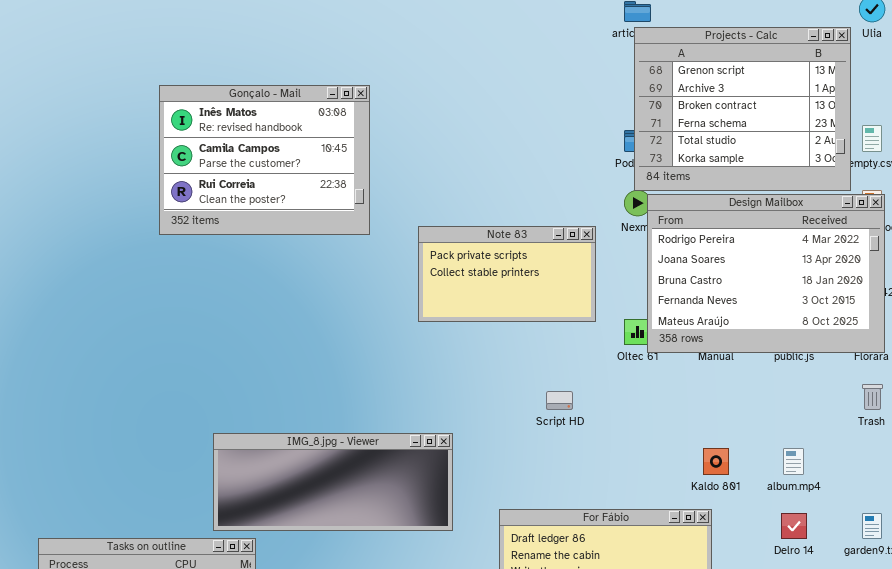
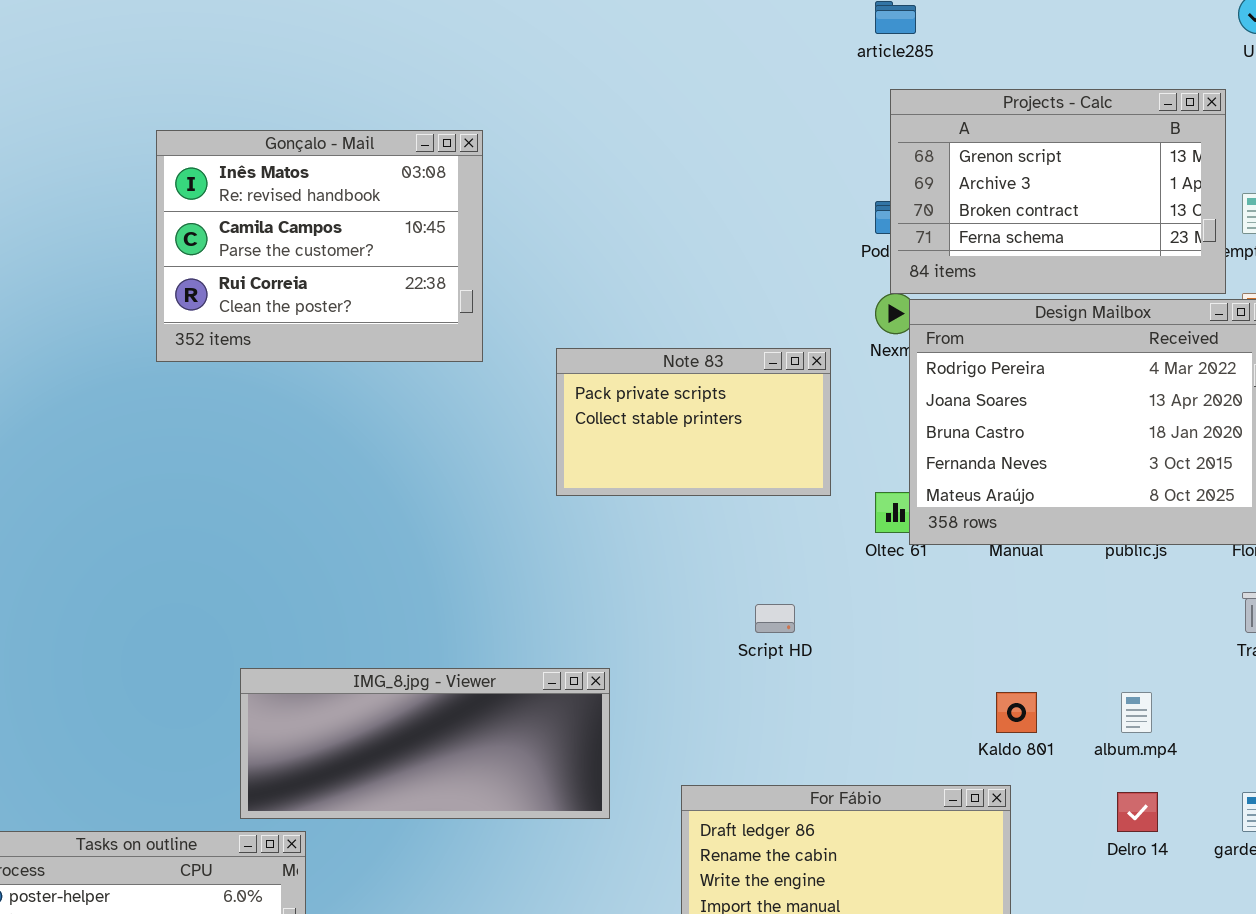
Projects - Calc: [634,27,851,191] -> [890,89,1226,294], resized

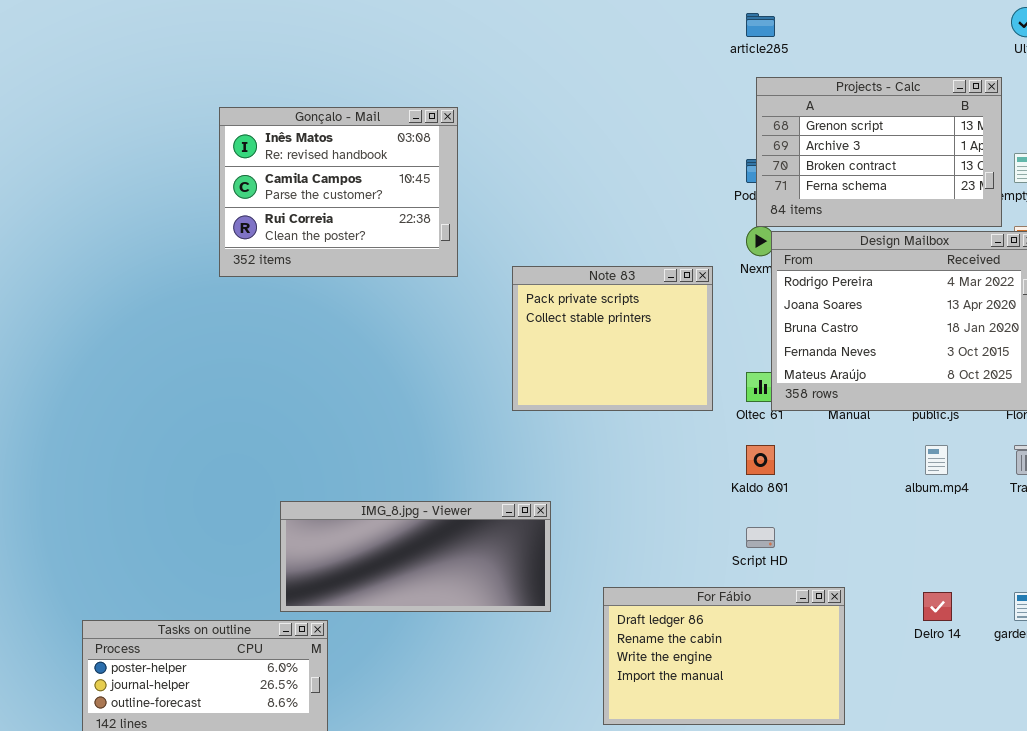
Note 83: [556,348,831,496] -> [512,266,713,411], resized
Script HD: [755,604,795,633] -> [746,527,775,548], moved
Kaldo 801: [996,692,1037,733] -> [746,445,775,475], moved
album.mp4: [1121,692,1152,733] -> [925,445,948,475], moved

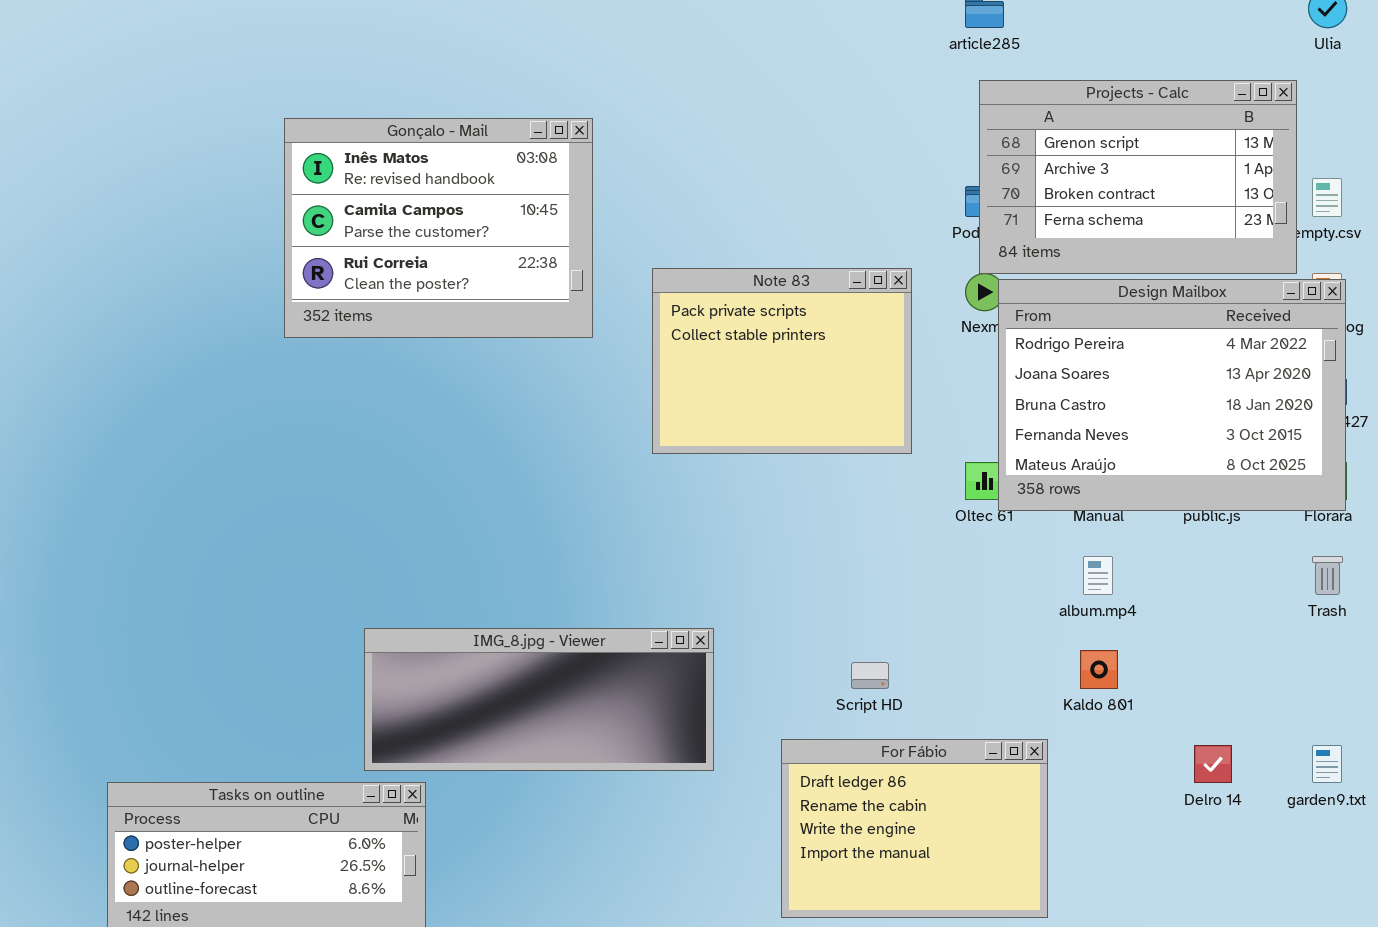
Note 83: [512,266,713,411] -> [652,268,912,454], moved
Kaldo 801: [746,445,775,475] -> [1080,650,1118,689], moved
album.mp4: [925,445,948,475] -> [1083,556,1113,595], moved
Script HD: [746,527,775,548] -> [851,662,889,689], moved
For Fábio: [603,587,845,725] -> [781,739,1048,918], resized

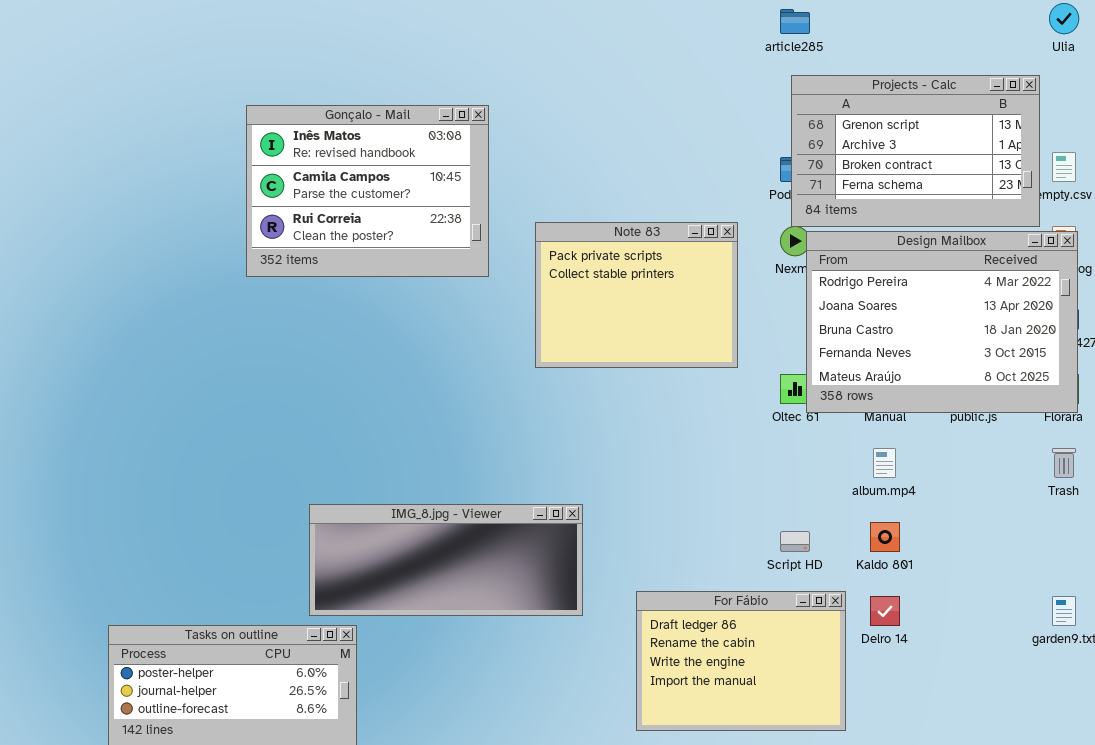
Script HD: [851,662,889,689] -> [780,531,810,552], moved
Delro 14: [1194,745,1232,783] -> [870,596,900,626], moved

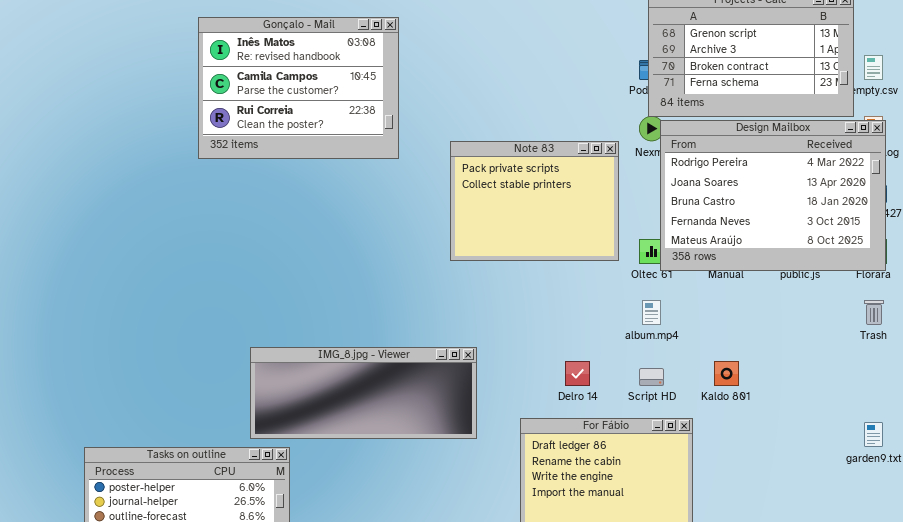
Note 83: [535,222,738,368] -> [450,141,619,261], moved
album.mp4: [873,448,896,478] -> [642,300,661,325], moved
Delro 14: [870,596,900,626] -> [565,361,590,386], moved

